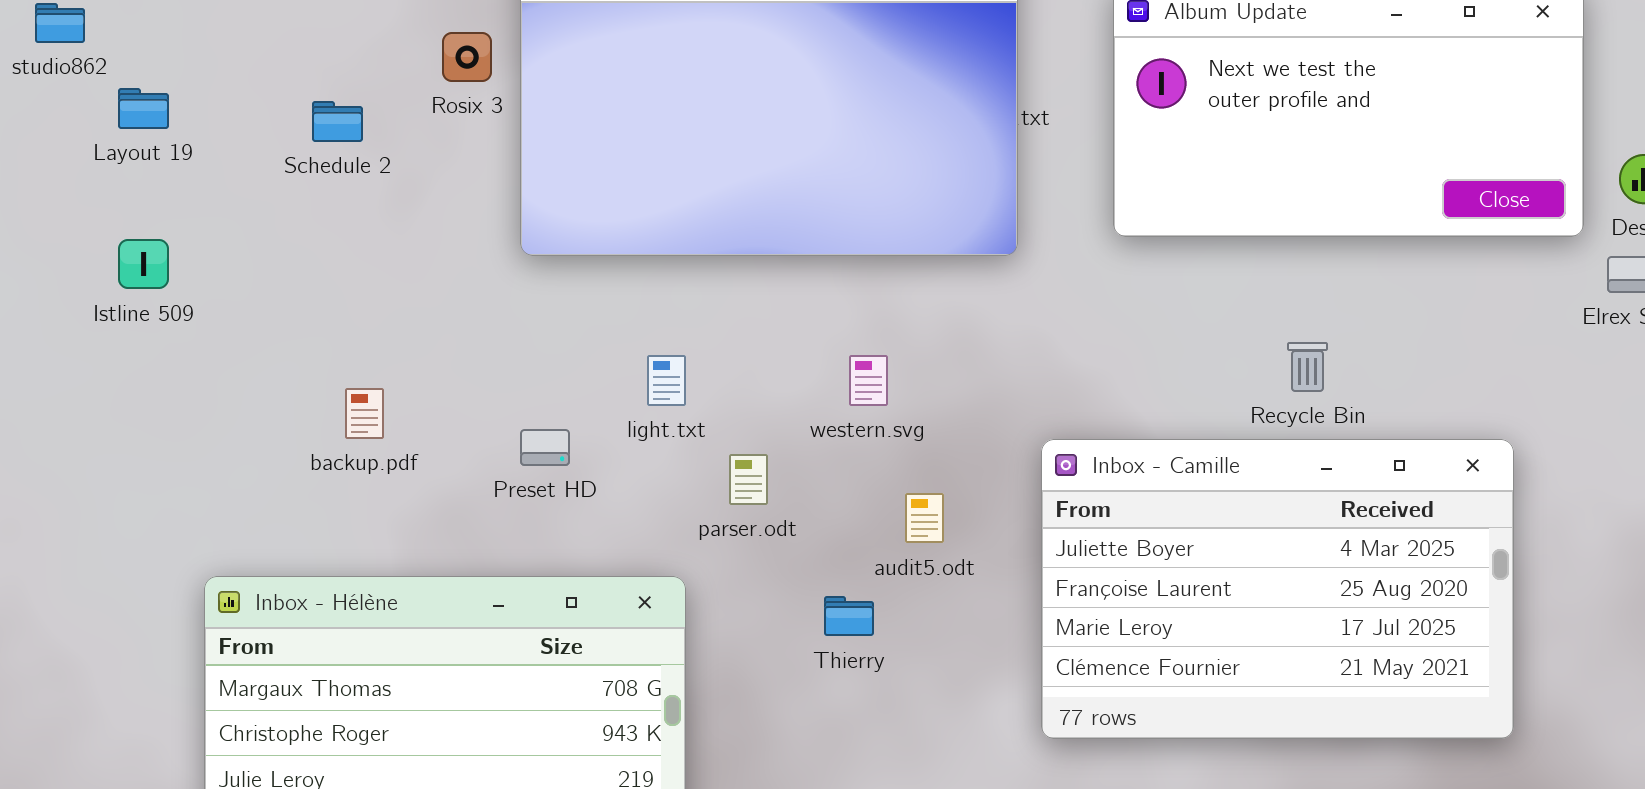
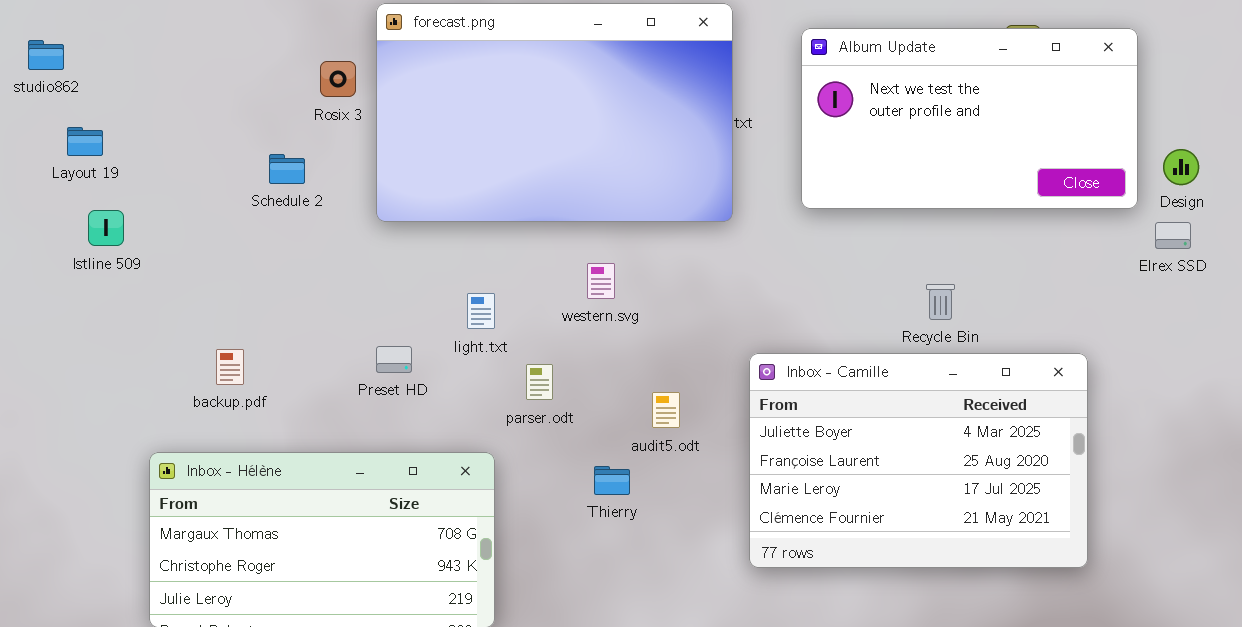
Layout 19: [118,88,169,129] -> [67,127,103,156], moved
Schedule 2: [312,101,363,142] -> [269,154,305,184], moved
western.svg: [849,355,888,406] -> [587,263,615,299], moved
backup.pdf: [345,388,384,439] -> [216,349,244,385], moved

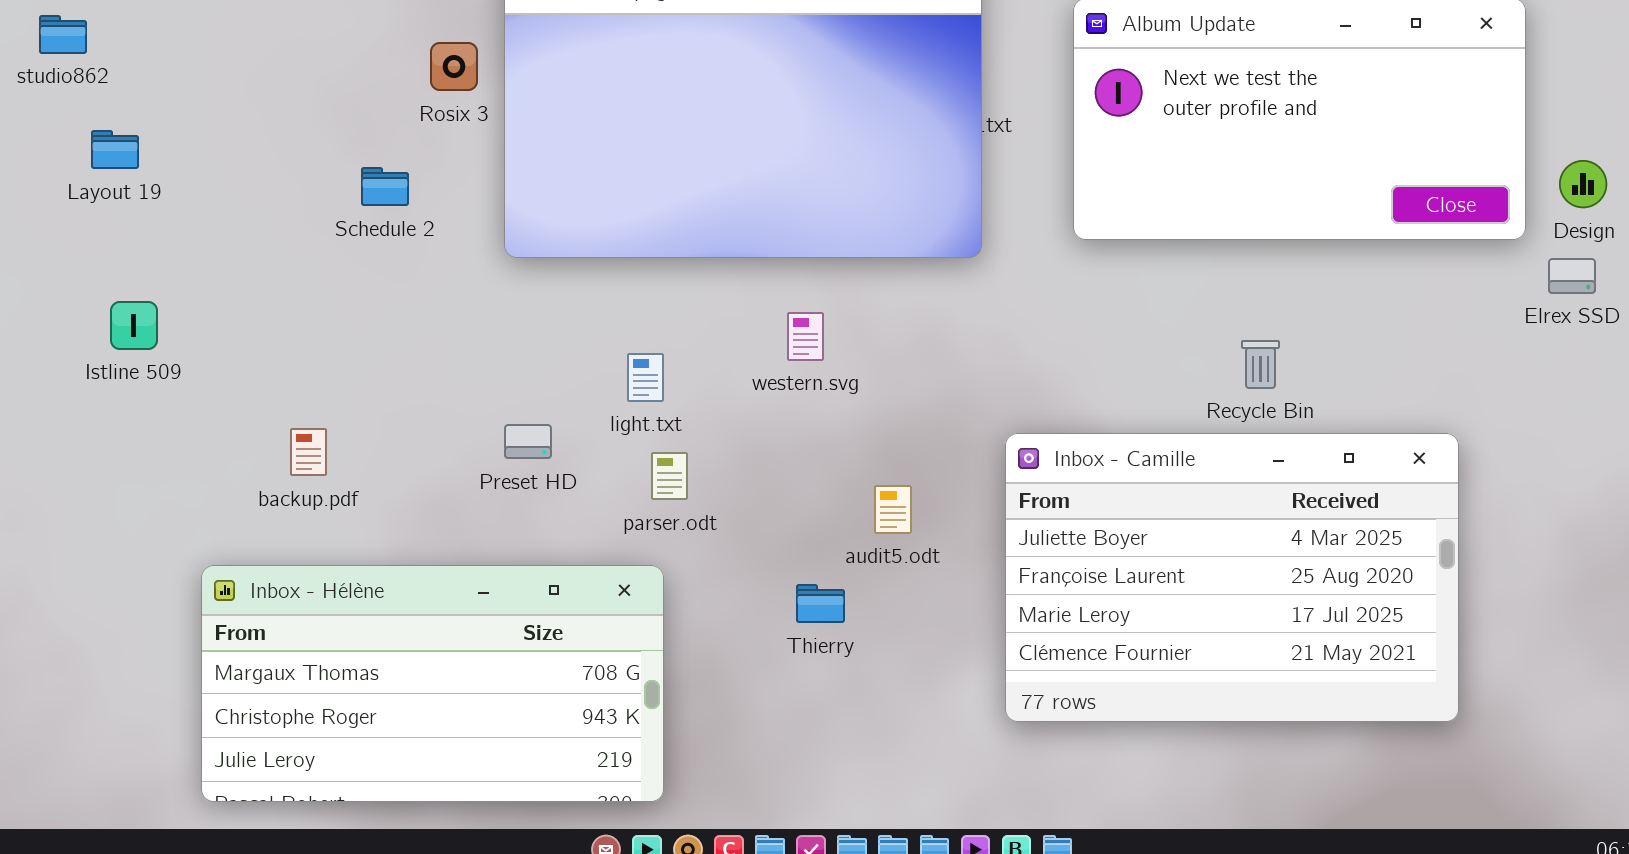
Istline 509: [88,210,124,246] -> [110,301,158,350], moved
parser.odt: [526,364,553,400] -> [651,452,688,500], moved

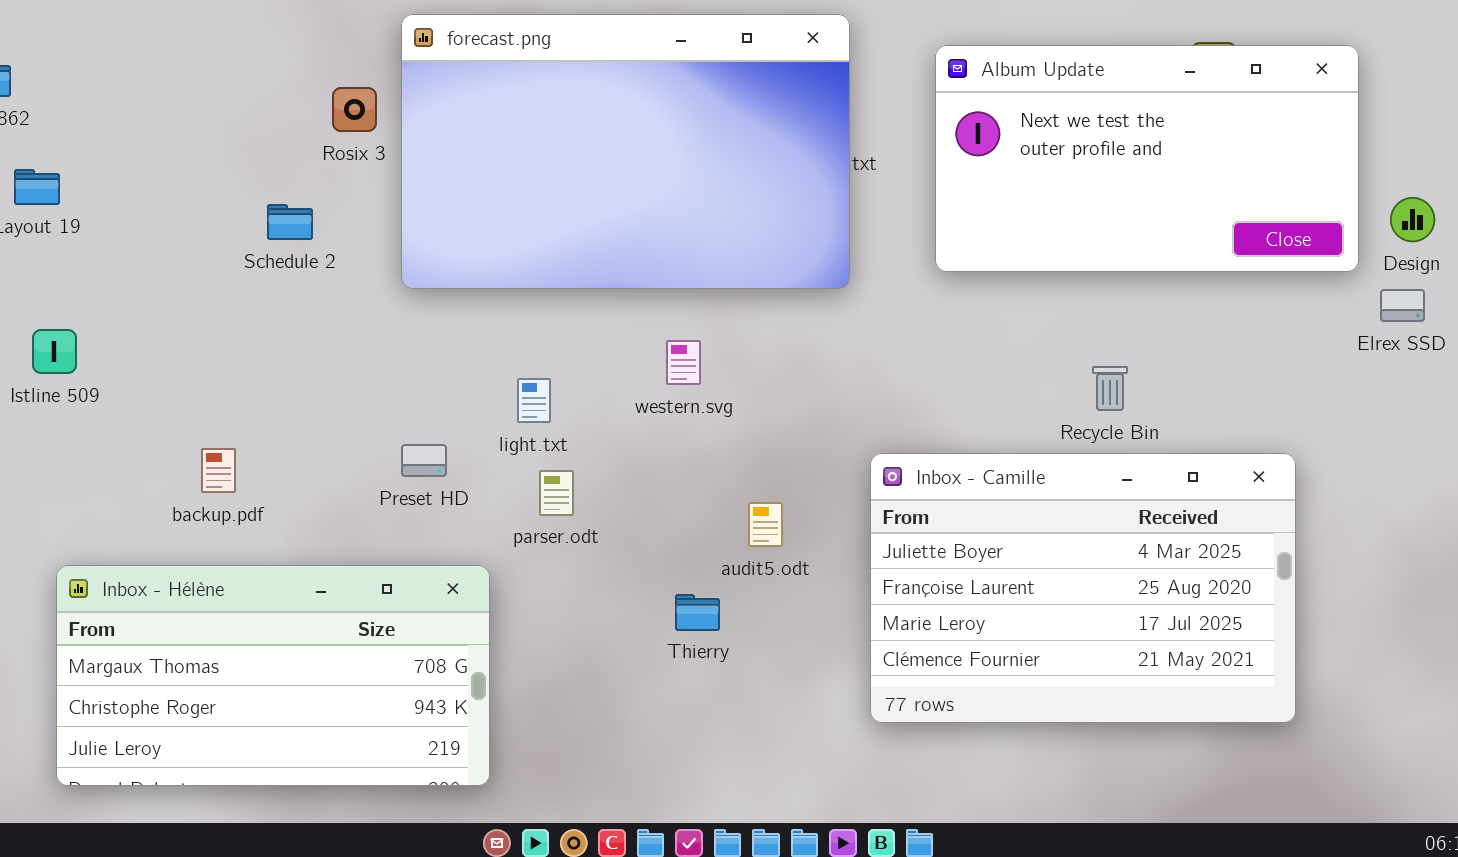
Inbox - Hélène: [201,565,664,802] -> [56,565,490,786], moved

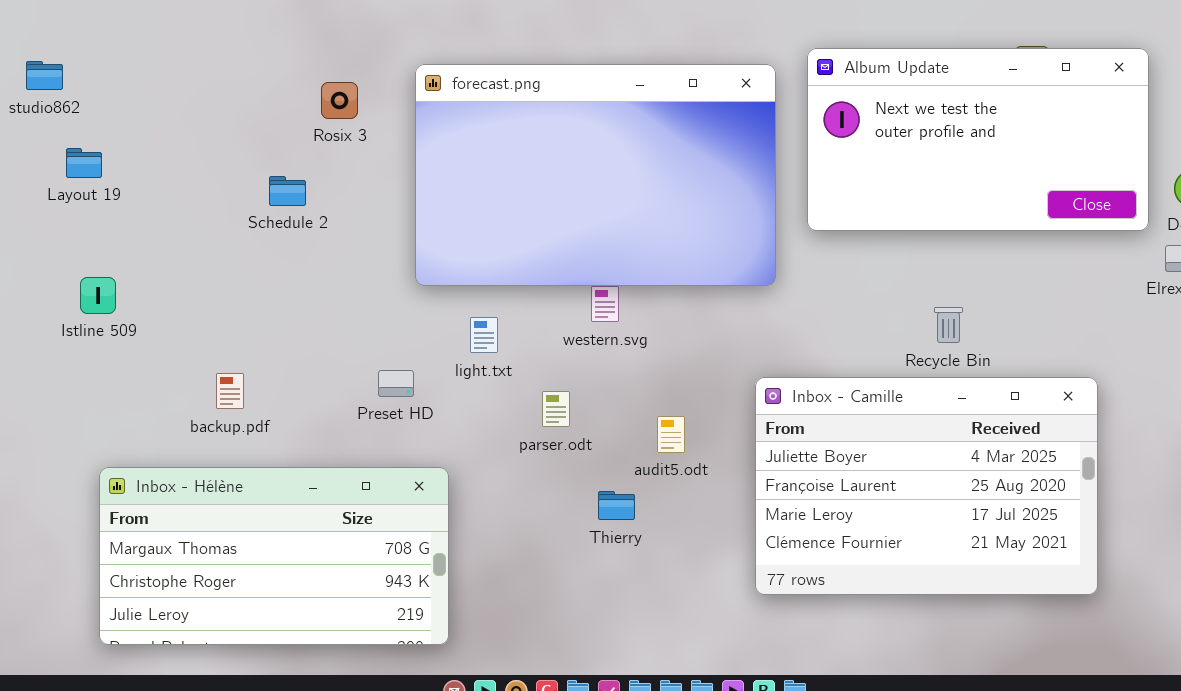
forecast.png: [401,14,850,289] -> [415,64,776,286], moved
parser.odt: [539,470,574,516] -> [542,391,570,427], moved

